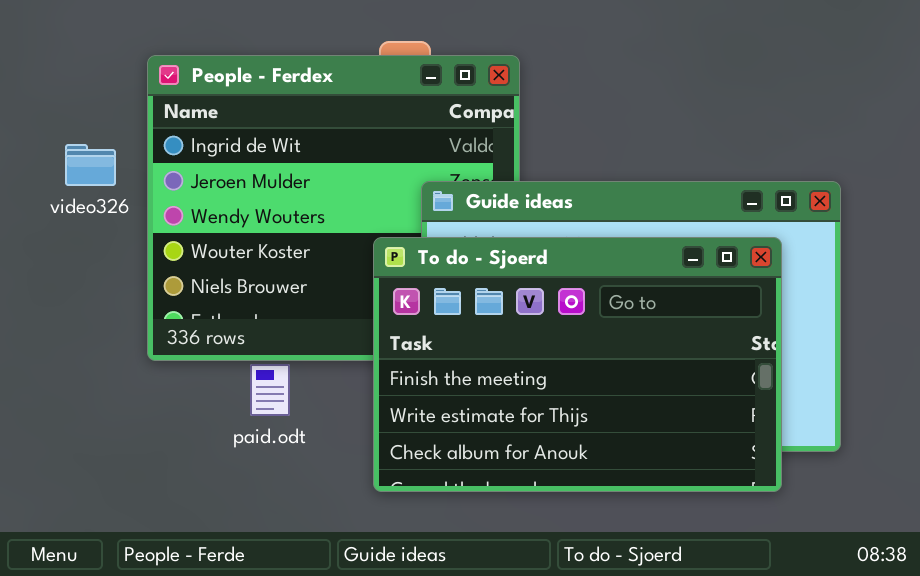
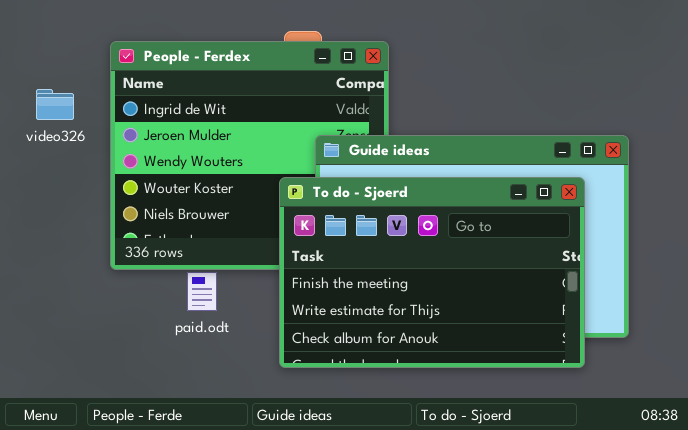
video326: [65,144,116,186] -> [36,89,74,120], moved

